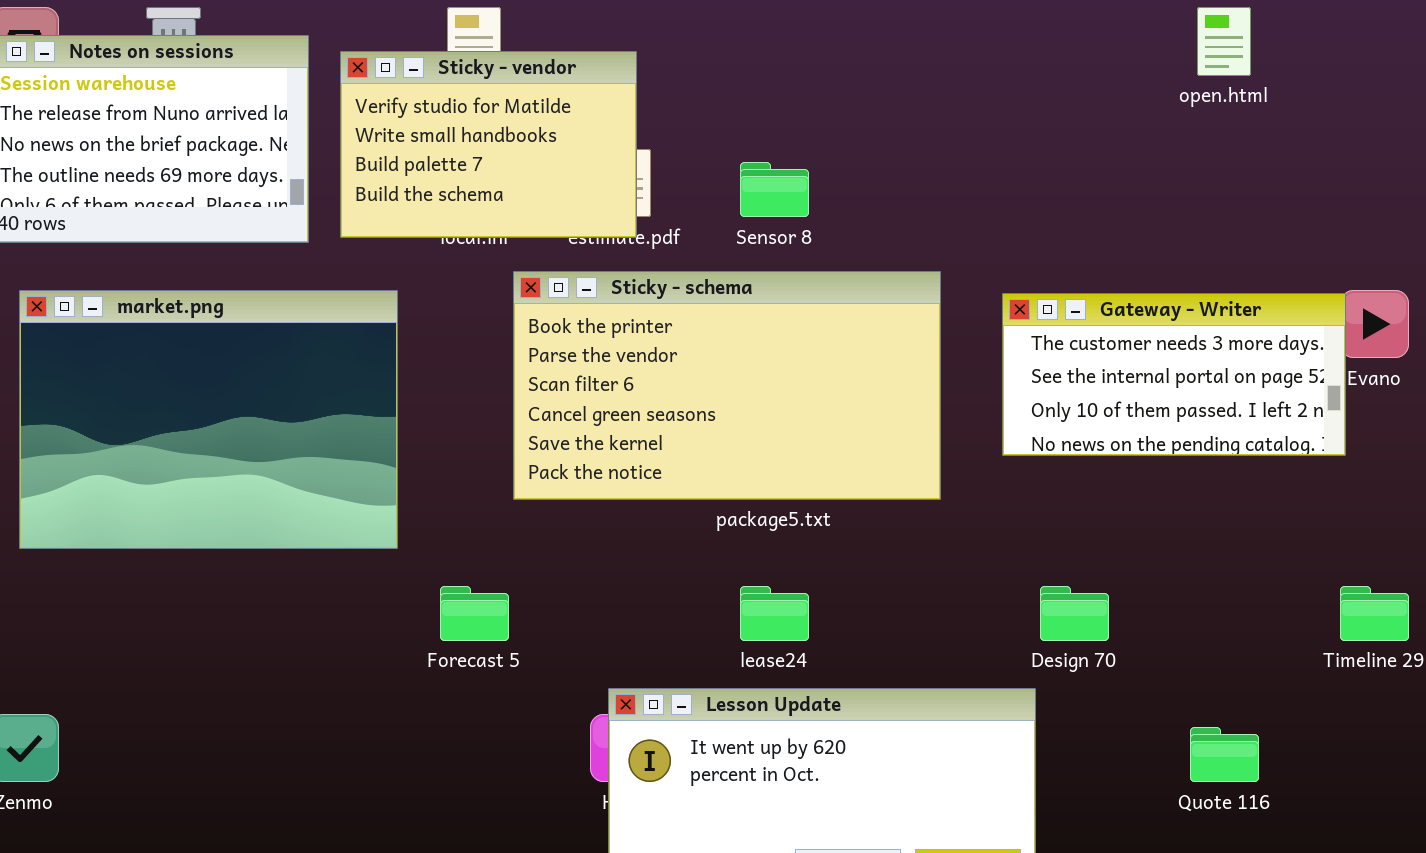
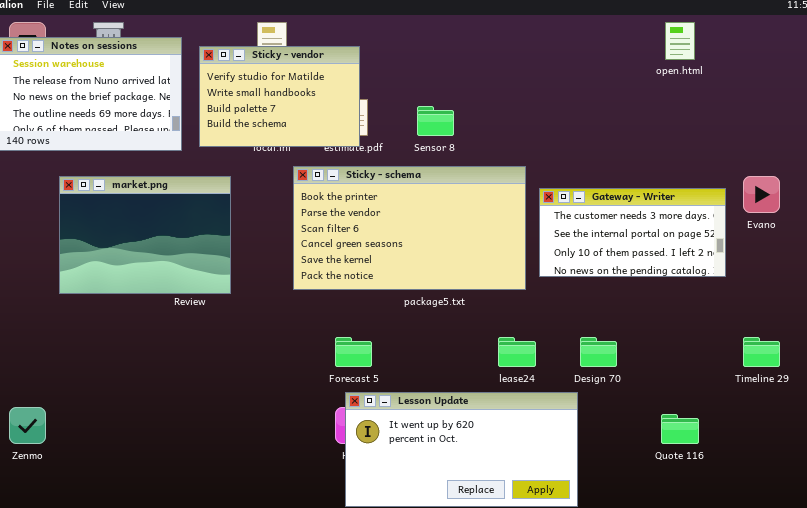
market.png: [19,290,398,549] -> [59,176,231,294], resized
Gateway - Writer: [1002,293,1346,456] -> [539,188,726,277], moved
Forecast 5: [440,586,509,641] -> [335,337,372,367], moved
lease24: [740,586,809,641] -> [498,337,536,367], moved

